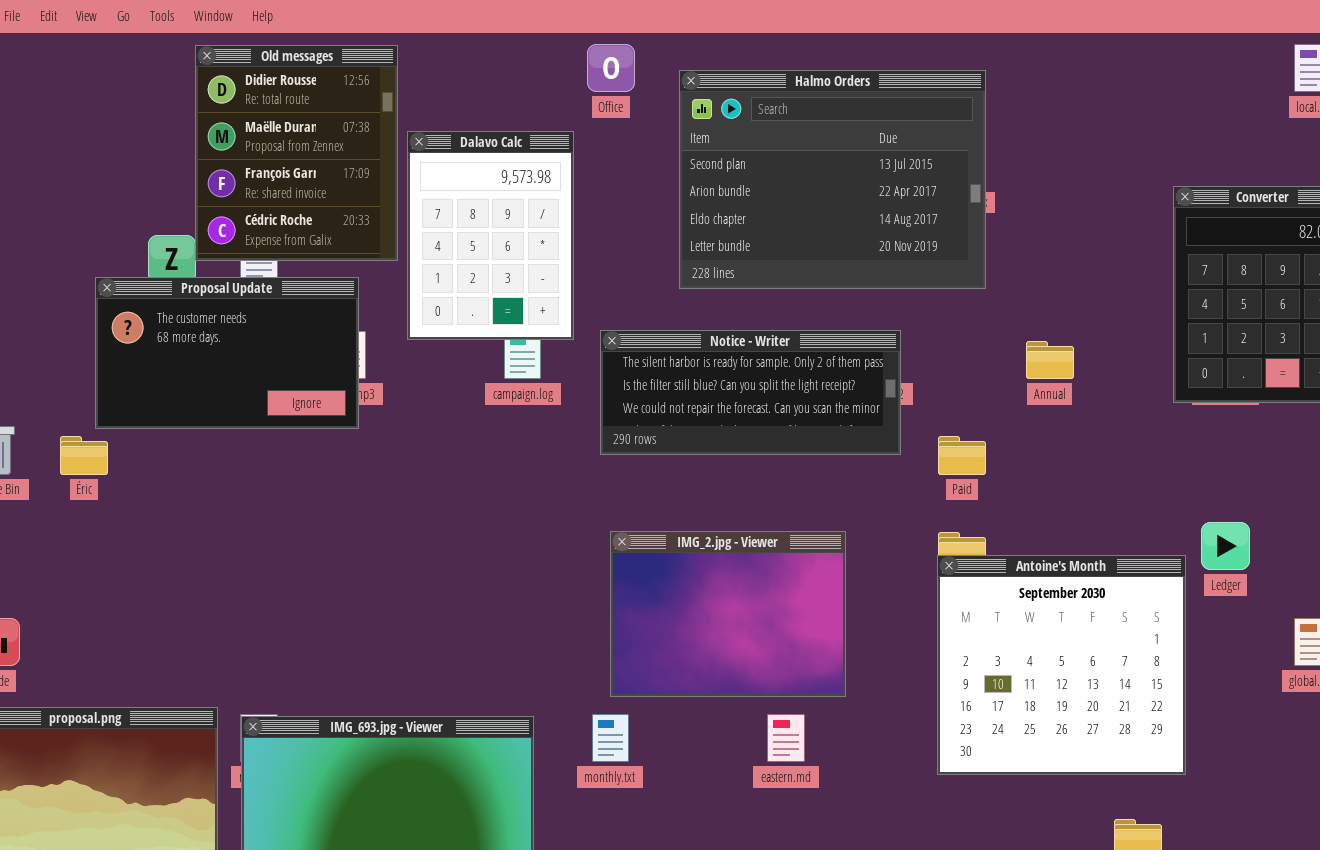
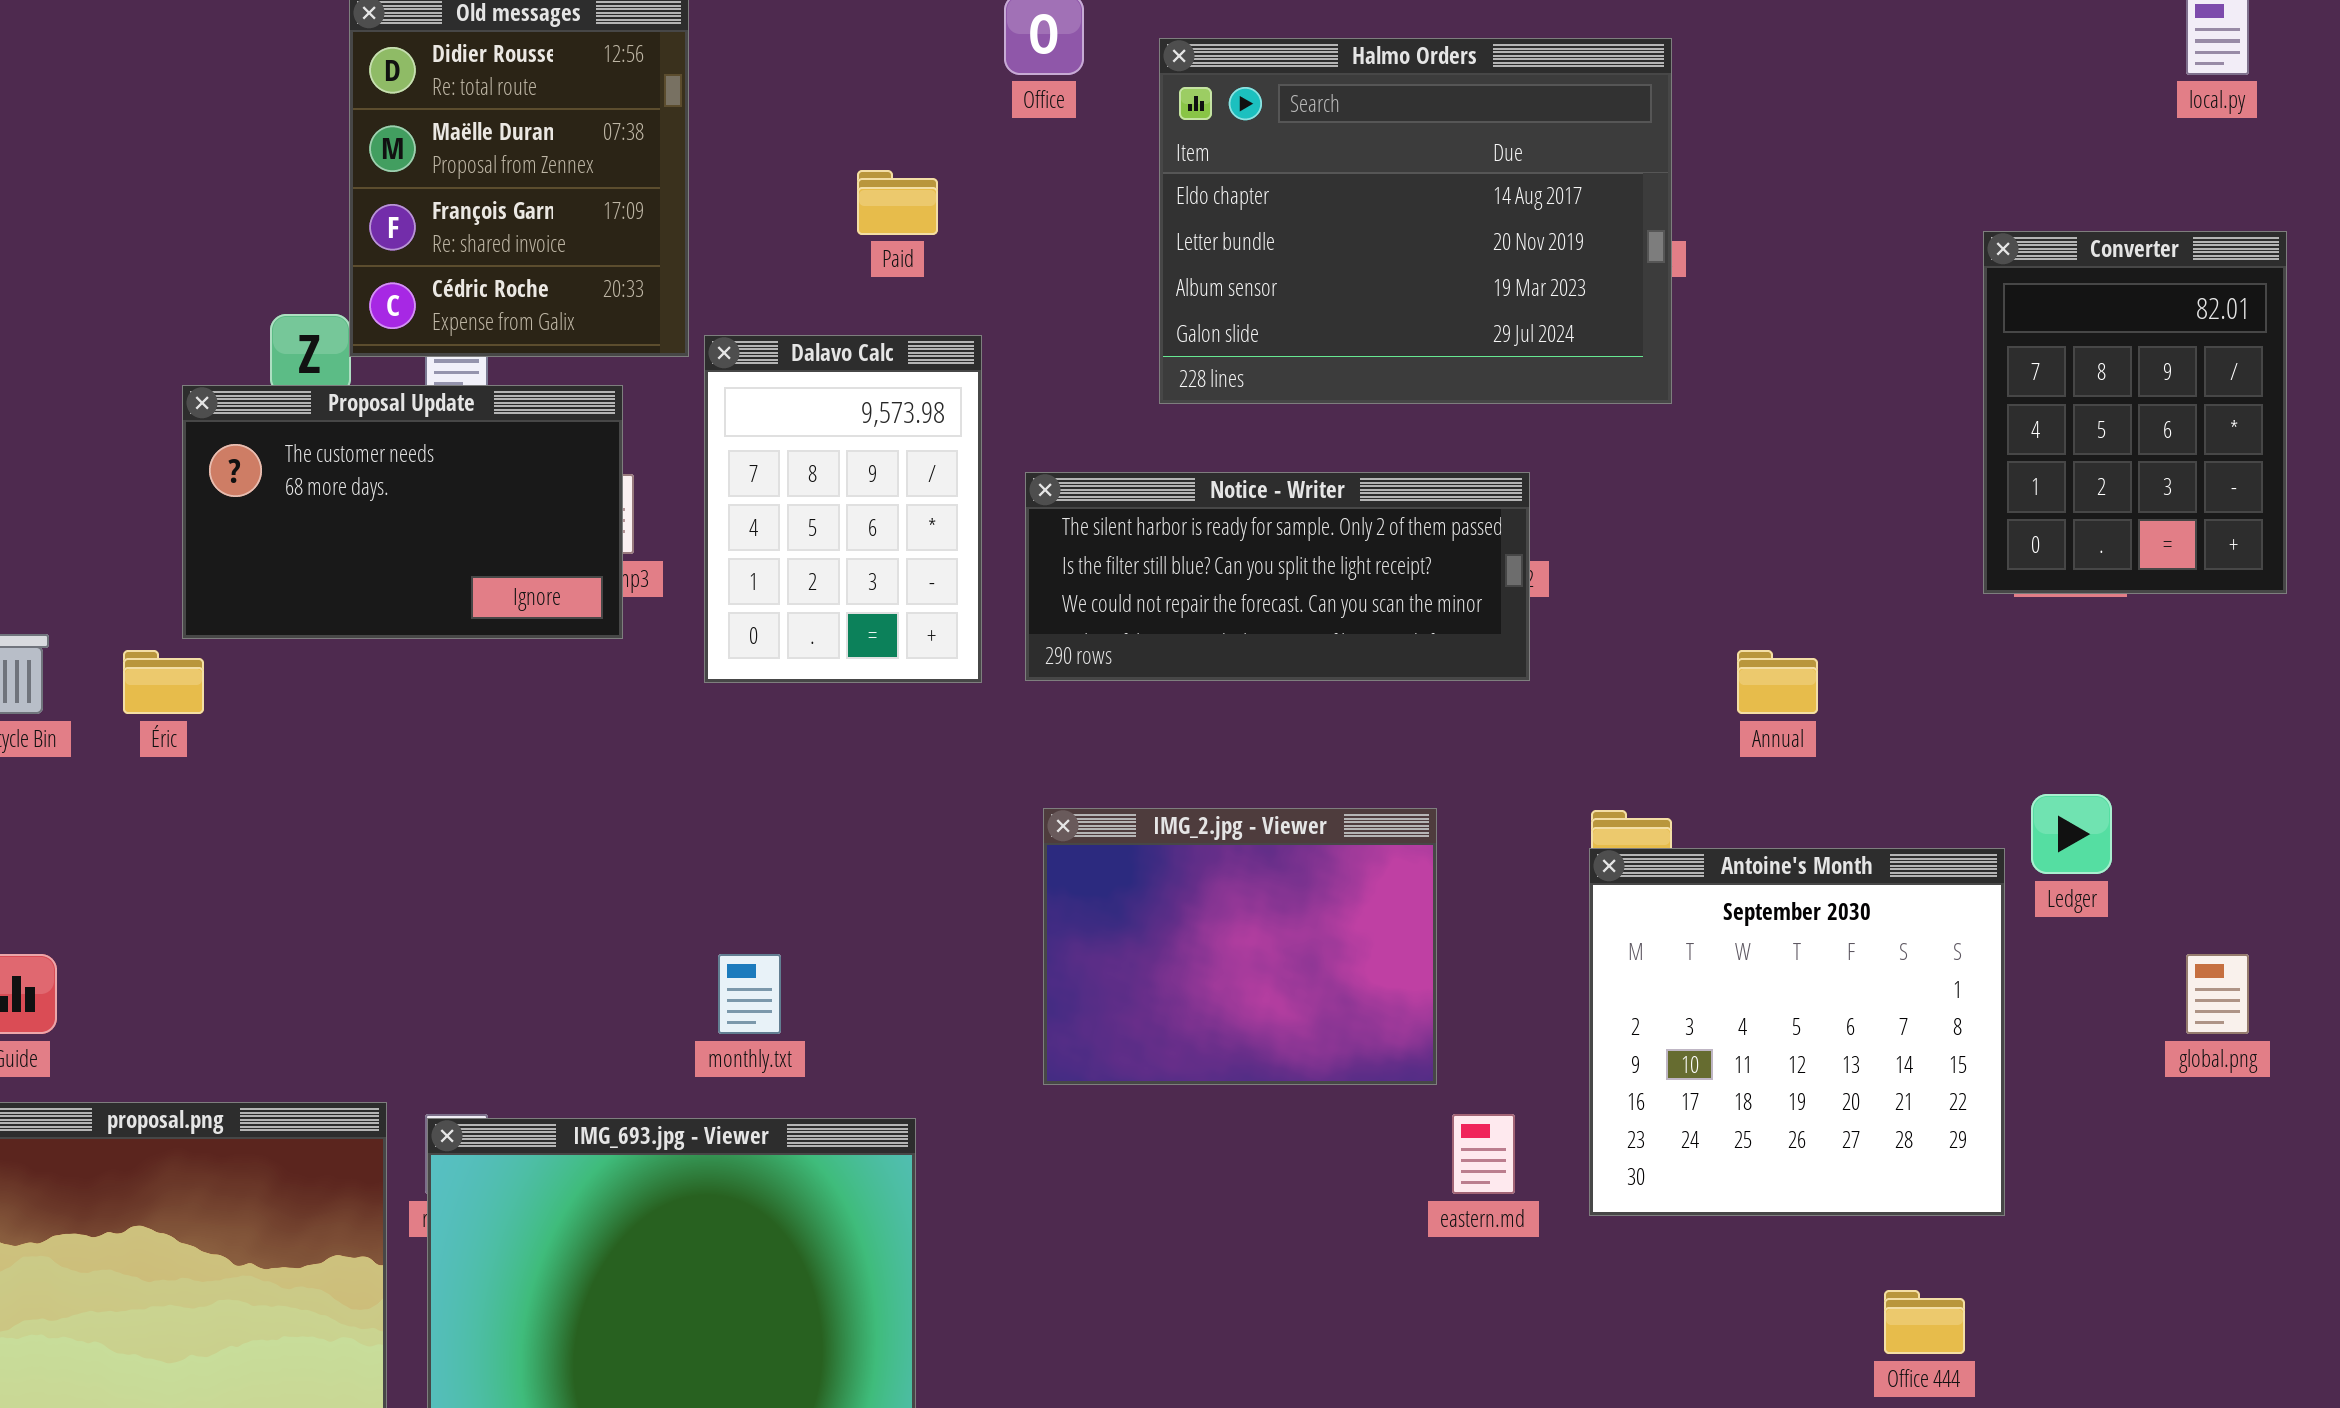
Halmo Orders: [679,70,986,289] -> [1159,38,1672,404], scrolled down 2 rows
Dalavo Calc: [407,131,574,340] -> [704,335,982,683], moved
Annual: [1026,341,1074,379] -> [1737,650,1818,714], moved
Paid: [938,436,986,475] -> [857,170,938,235], moved
monthly.txt: [592,714,629,762] -> [718,954,781,1034], moved
eastern.md: [767,714,805,762] -> [1452,1114,1515,1194], moved

